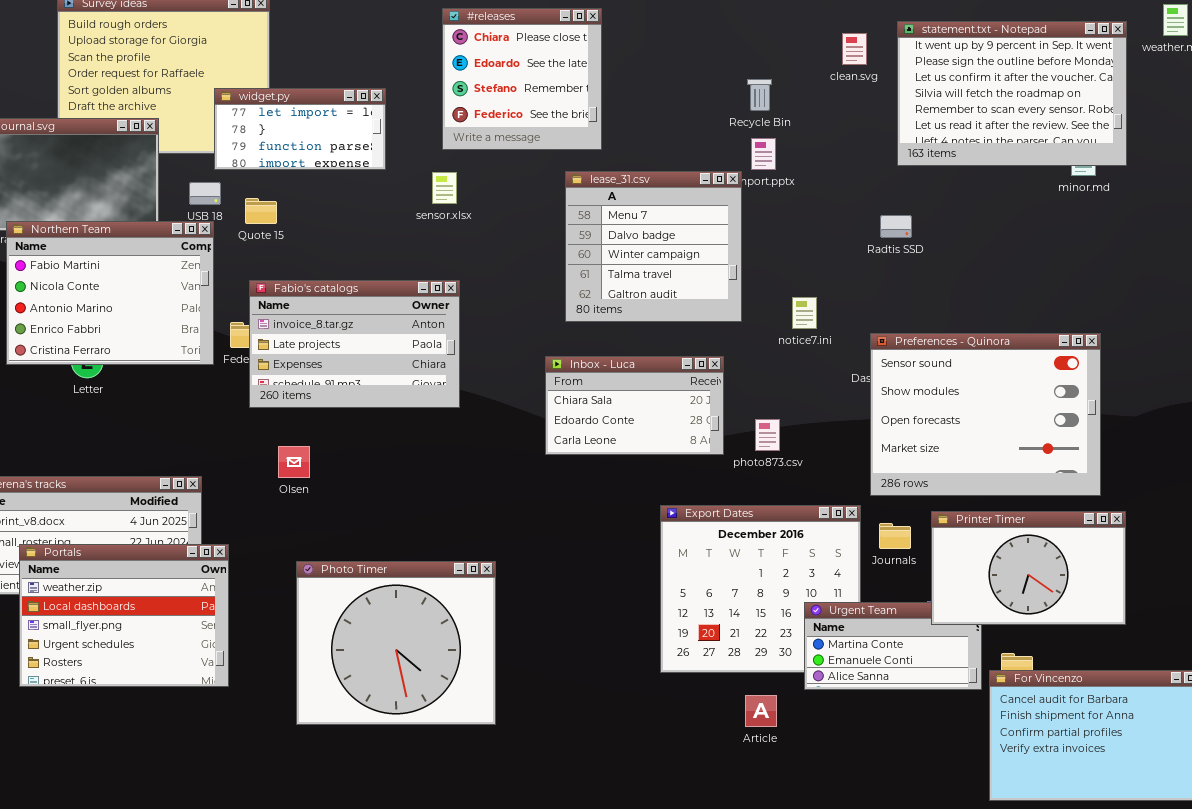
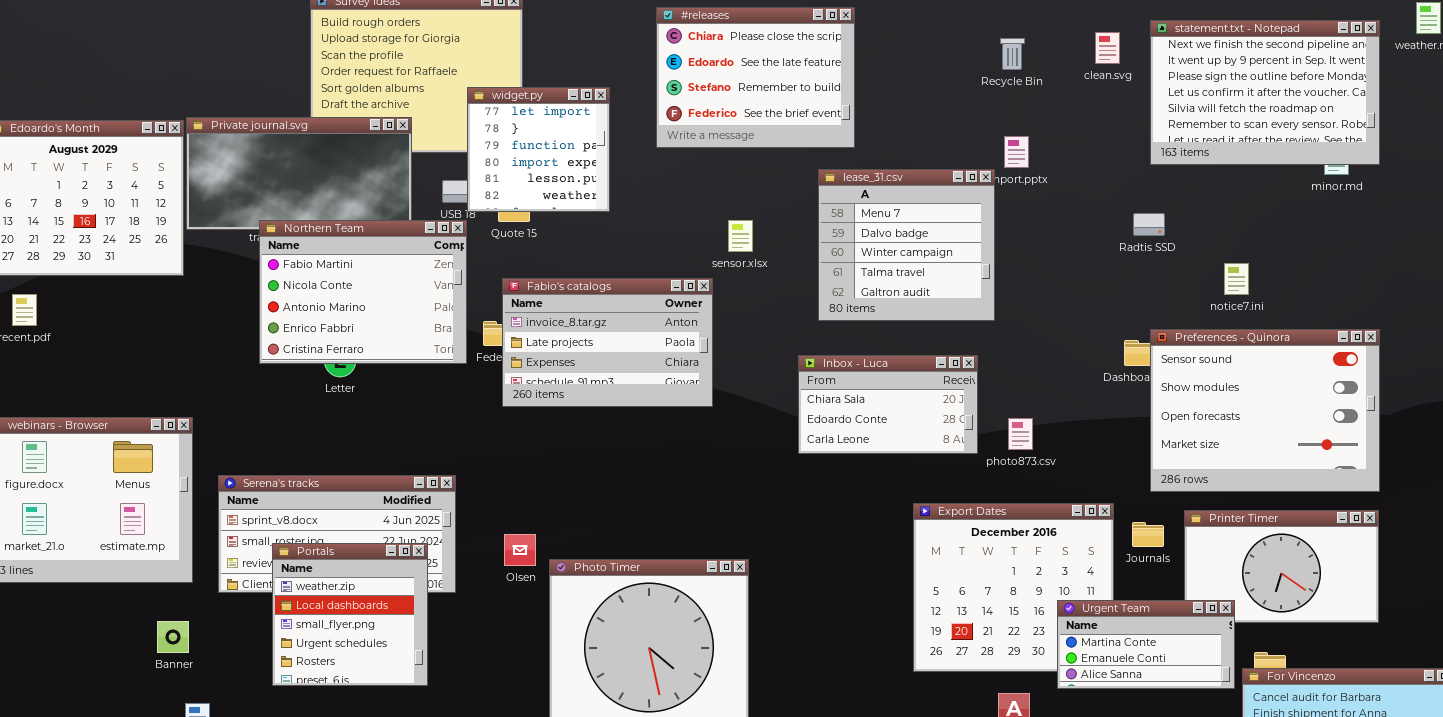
#releases: [442,8,602,150] -> [656,7,855,148], resized
statement.txt - Notepad: [897,21,1127,166] -> [1150,20,1380,165], scrolled up 1 row
Recycle Bin: [747,79,772,111] -> [1000,38,1025,70], moved
widget.py: [214,88,386,170] -> [467,87,610,212], resized
sensor.xlsx: [432,172,457,204] -> [728,220,753,252], moved
notice7.ini: [792,297,817,329] -> [1224,263,1249,295], moved
Preferences - Quinora: [870,333,1101,496] -> [1150,329,1380,492], moved
Olsen: [278,446,310,478] -> [504,534,536,566], moved
Portals: [19,544,229,687] -> [272,543,428,686], resized
Urgent Team: [804,602,982,690] -> [1057,600,1235,689], raised

